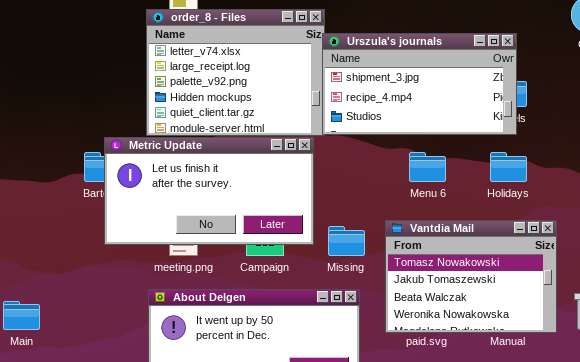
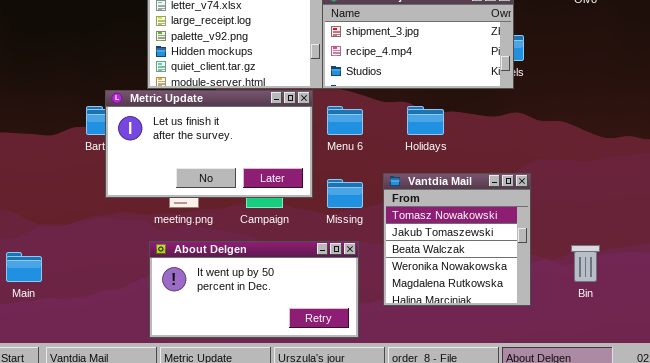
Menu 6: [409,152,446,182] -> [327,106,363,135], moved
Holidays: [490,152,527,182] -> [407,106,444,135], moved
Vantdia Mail: [385,220,557,333] -> [383,173,531,306], resized

